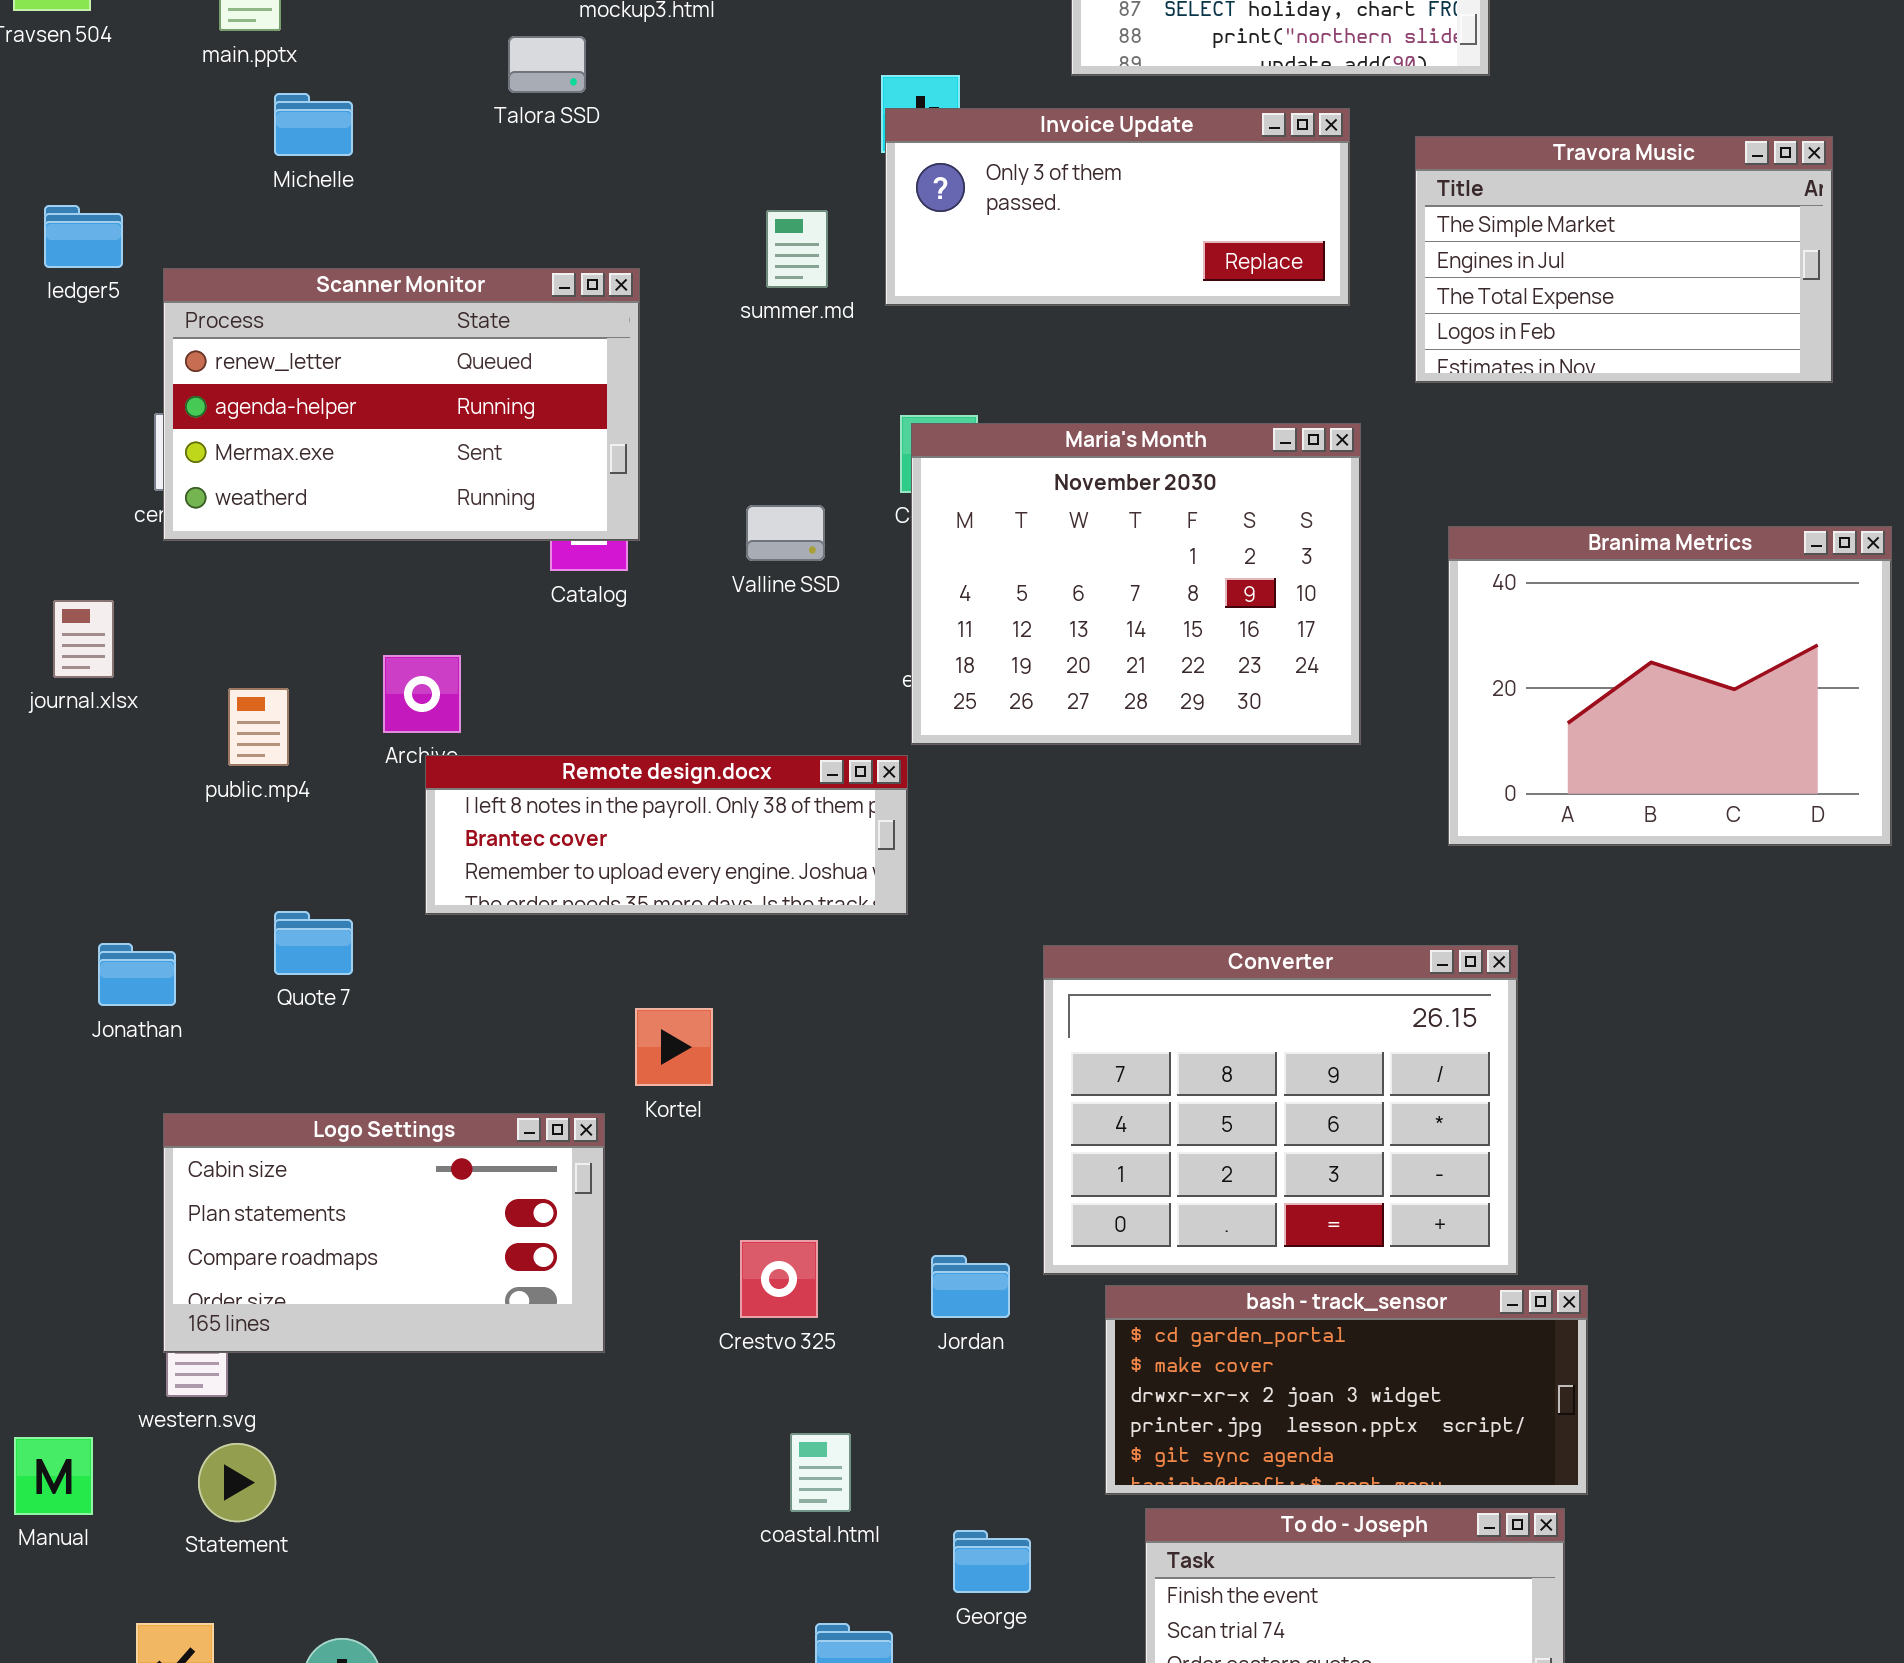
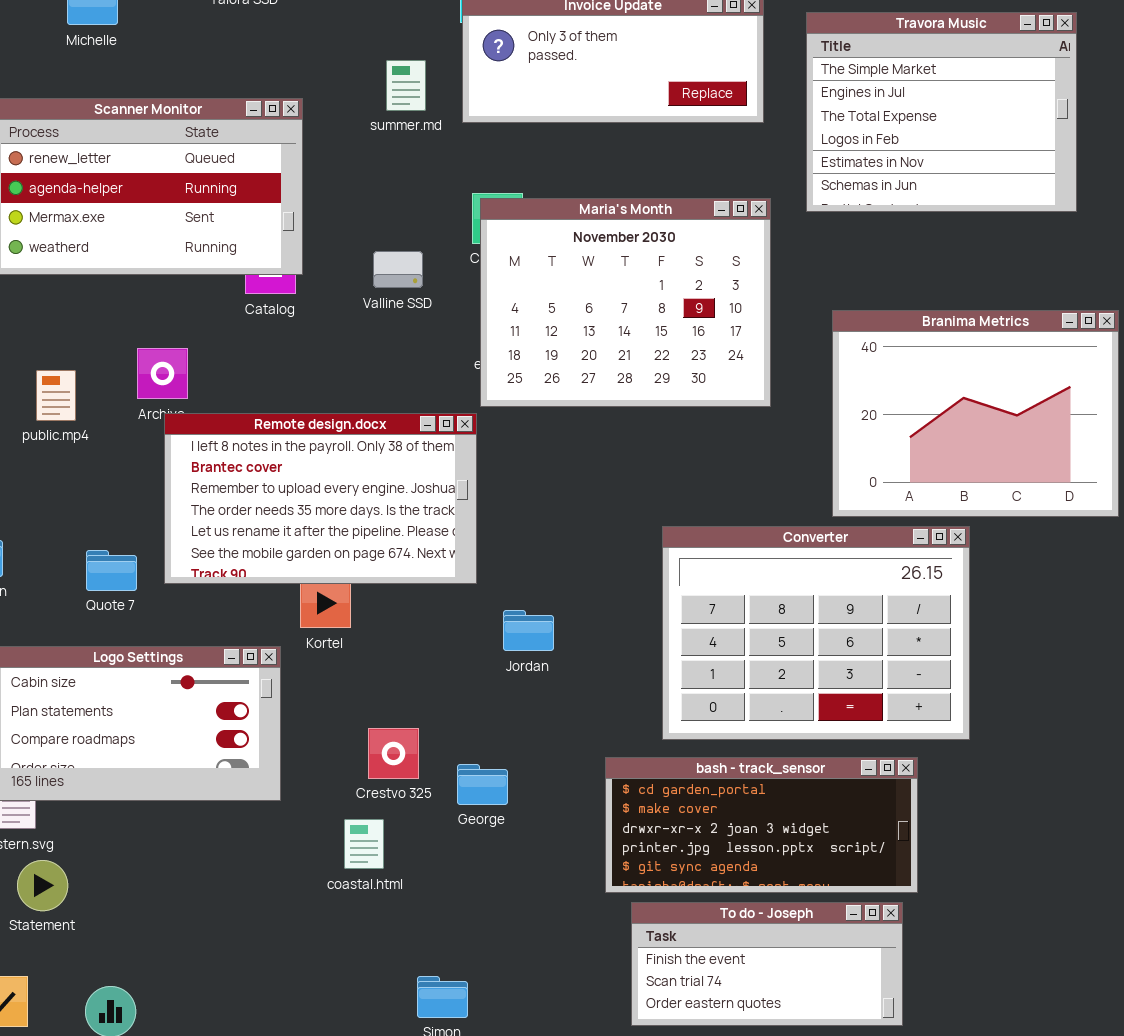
Travora Music: [1415,136,1833,383] -> [806,12,1077,212], resized
Branima Metrics: [1448,526,1892,846] -> [832,310,1119,517], moved
Remote design.docx: [425,755,908,915] -> [164,413,477,584], resized
Quote 7: [274,911,353,975] -> [86,550,137,591], moved
Converter: [1043,945,1518,1275] -> [662,526,970,740], moved
Jordan: [931,1255,1010,1318] -> [503,610,554,651], moved
coastal.html: [790,1433,851,1512] -> [344,819,384,869], moved
George: [953,1530,1031,1593] -> [457,764,508,805], moved

